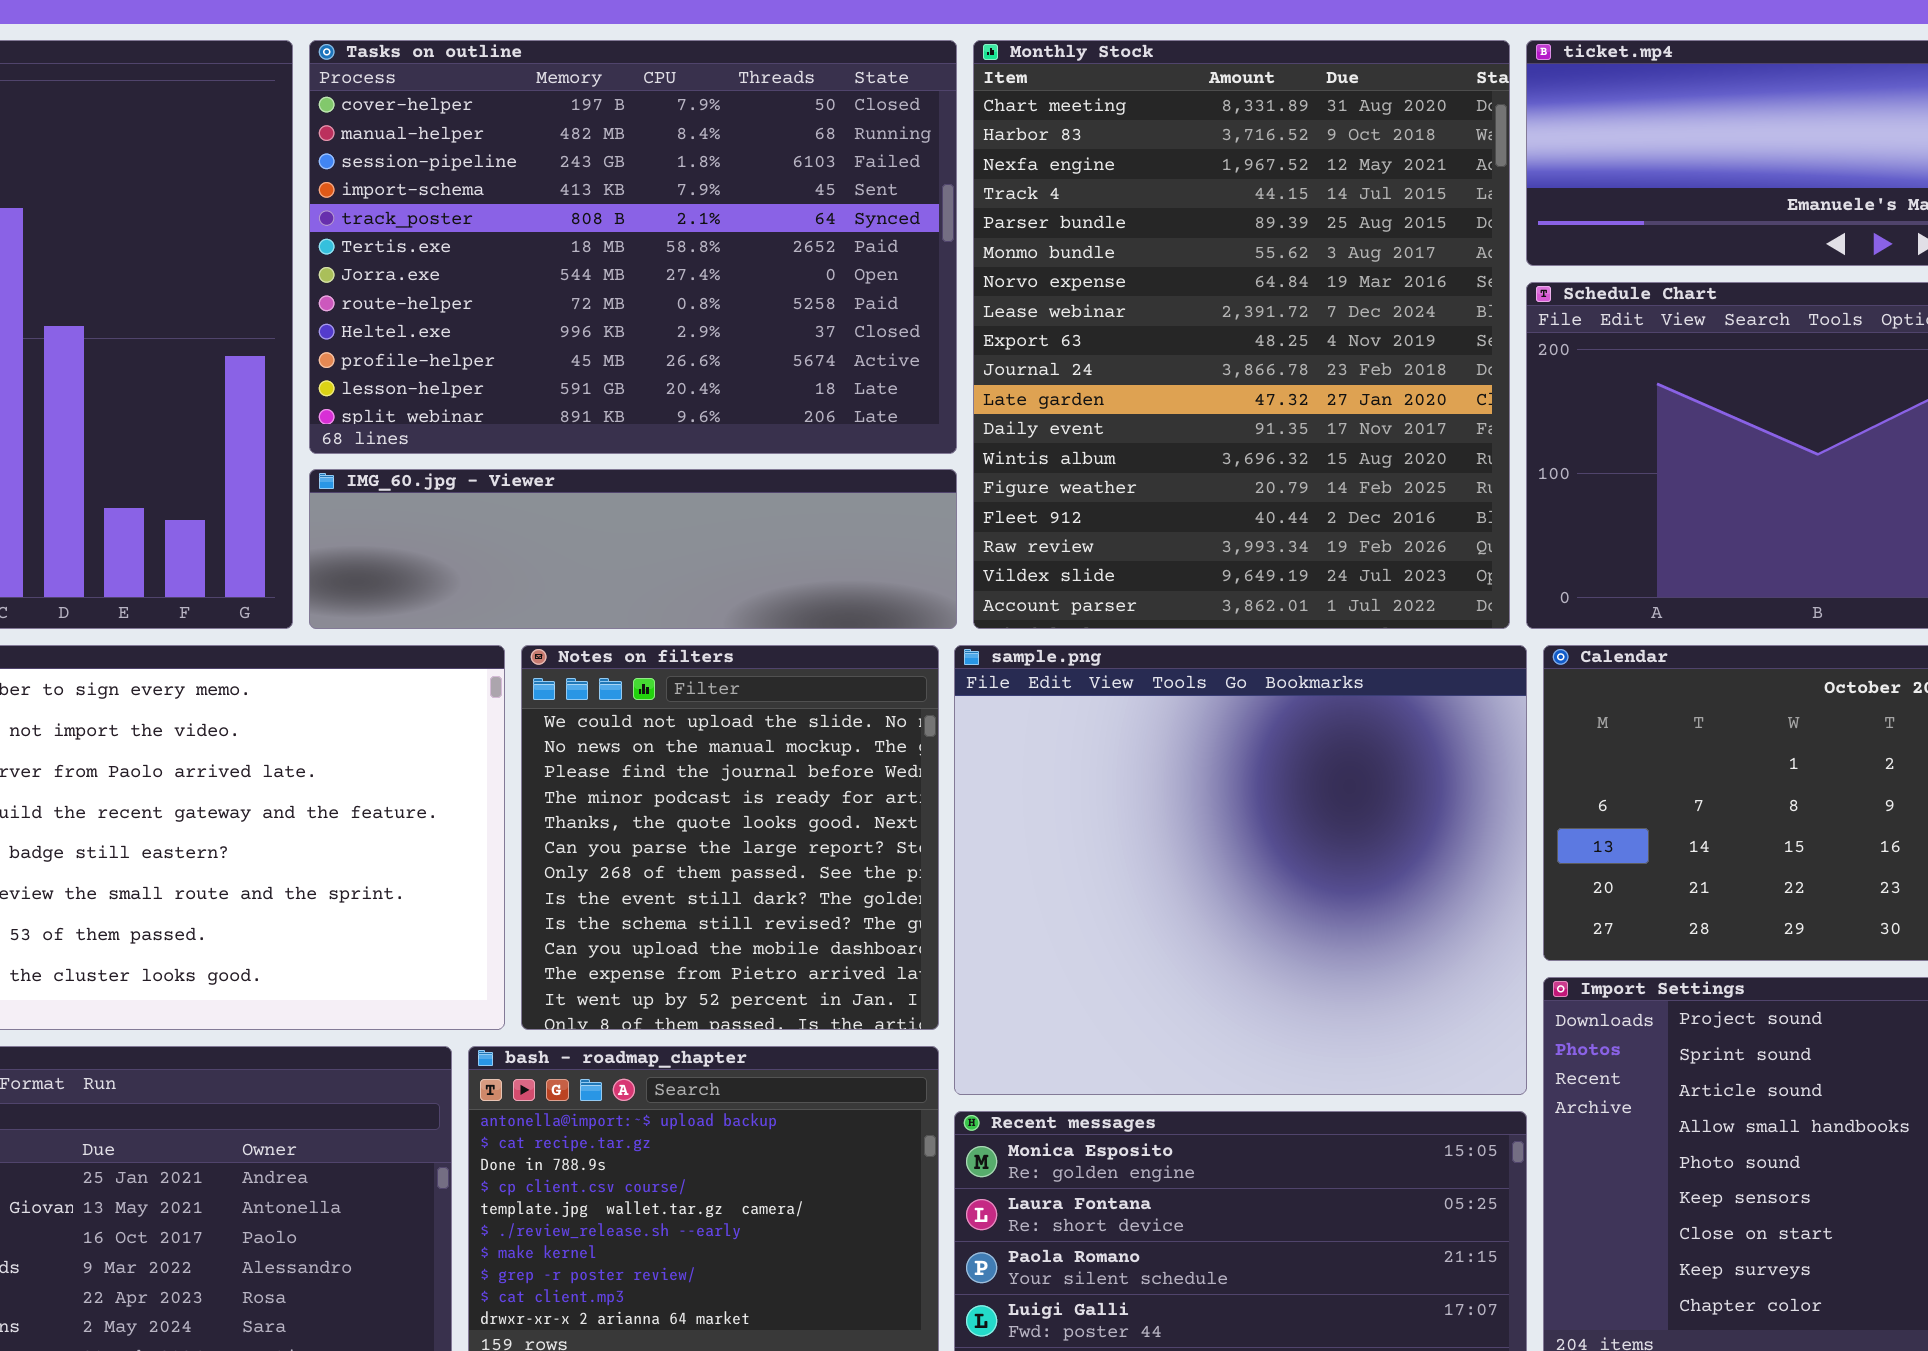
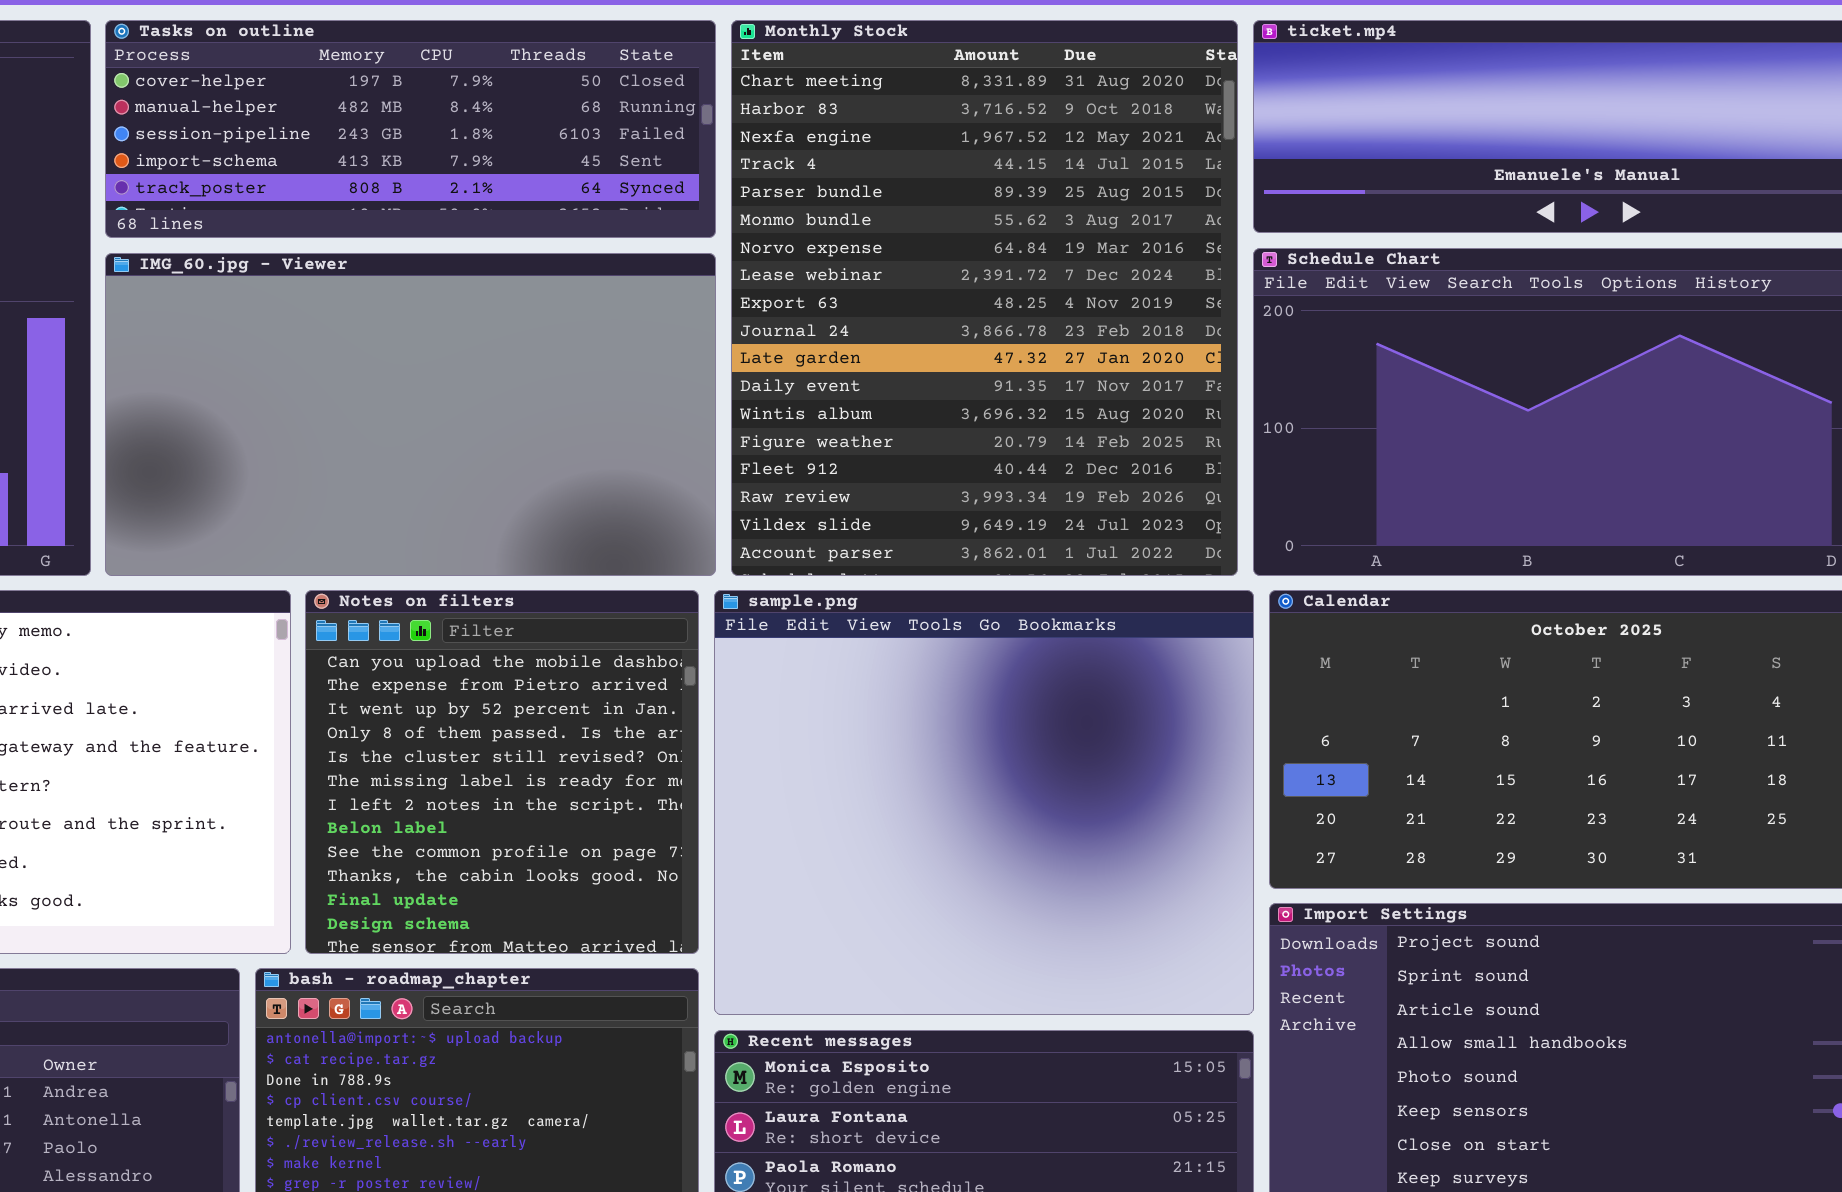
Tasks on outline: [309,40,957,454] -> [105,20,716,238], resized
IMG_60.jpg - Viewer: [309,469,957,629] -> [105,253,716,576], resized
Notes on filters: [521,645,939,1030] -> [305,590,699,954], scrolled down 9 rows

